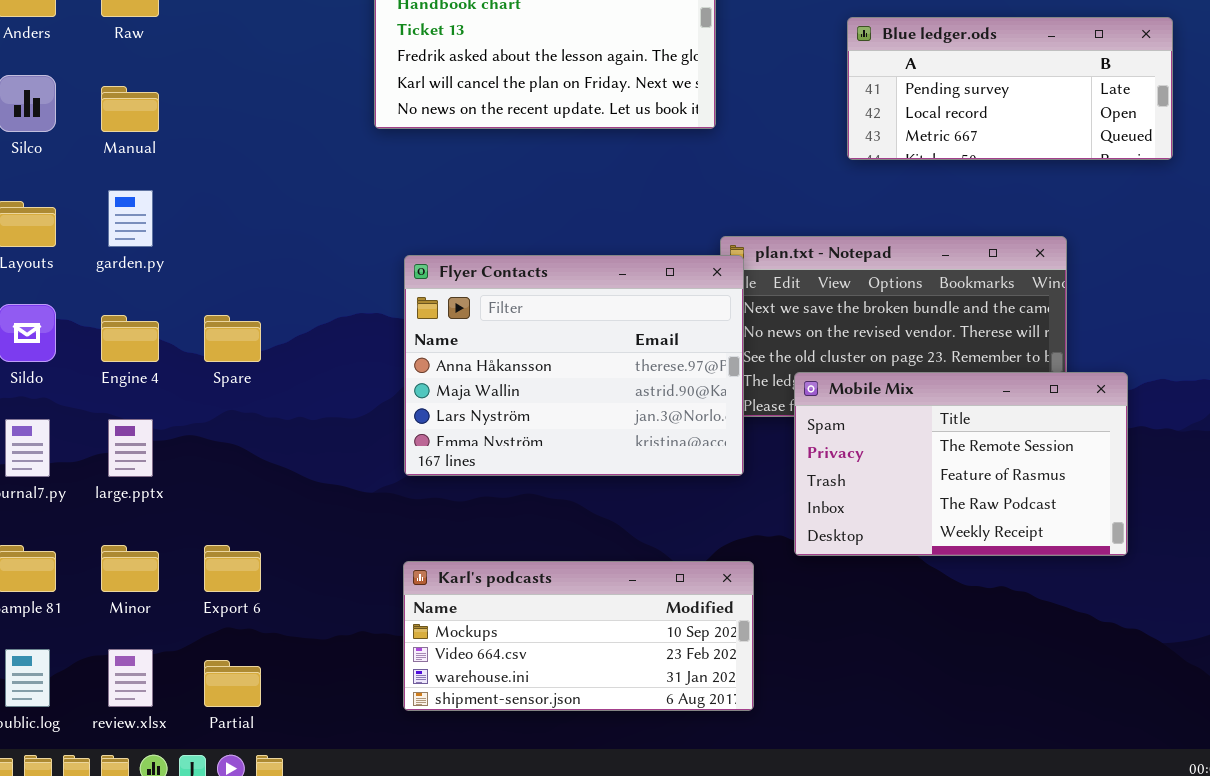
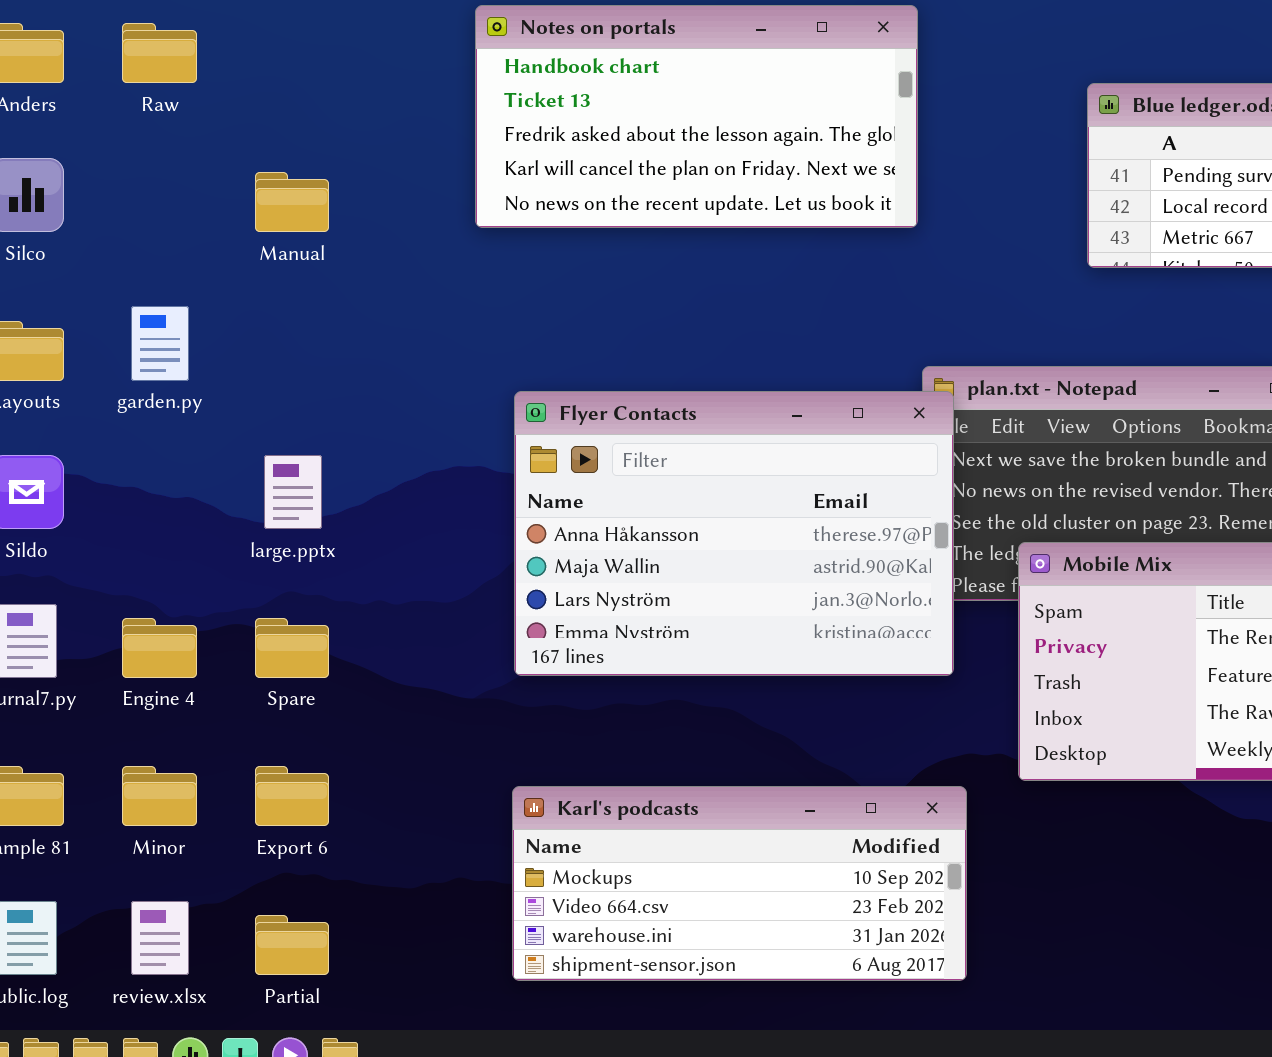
Manual: [101,86,159,132] -> [255,172,329,232], moved
Engine 4: [101,315,159,362] -> [122,618,197,678], moved
Spare: [204,315,261,362] -> [255,618,329,678], moved
large.pptx: [108,419,153,477] -> [264,455,322,529], moved

